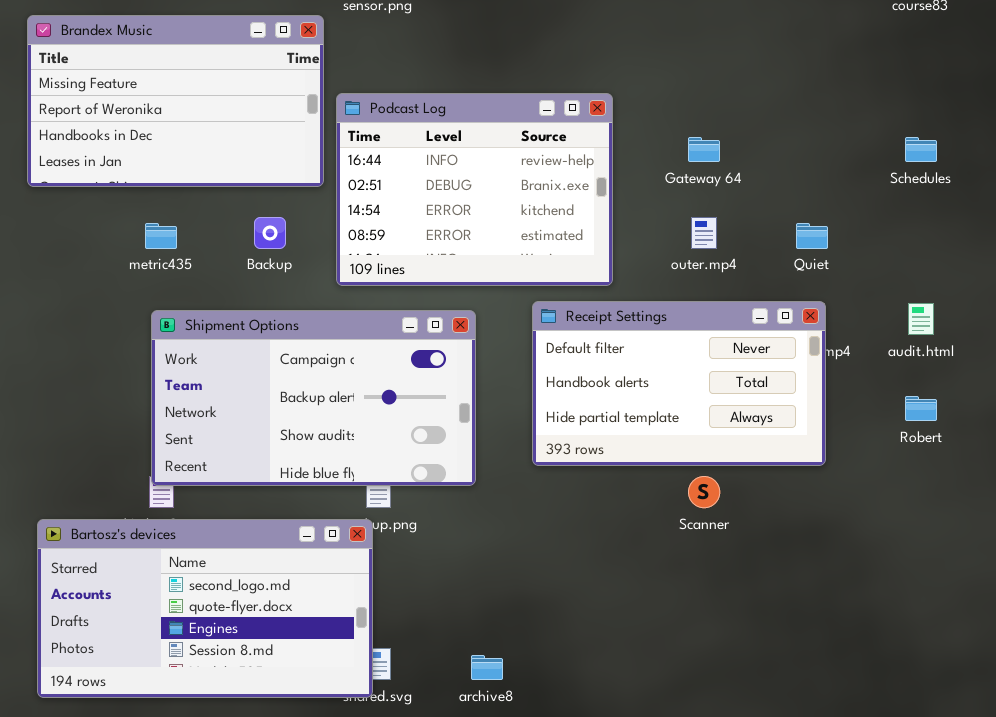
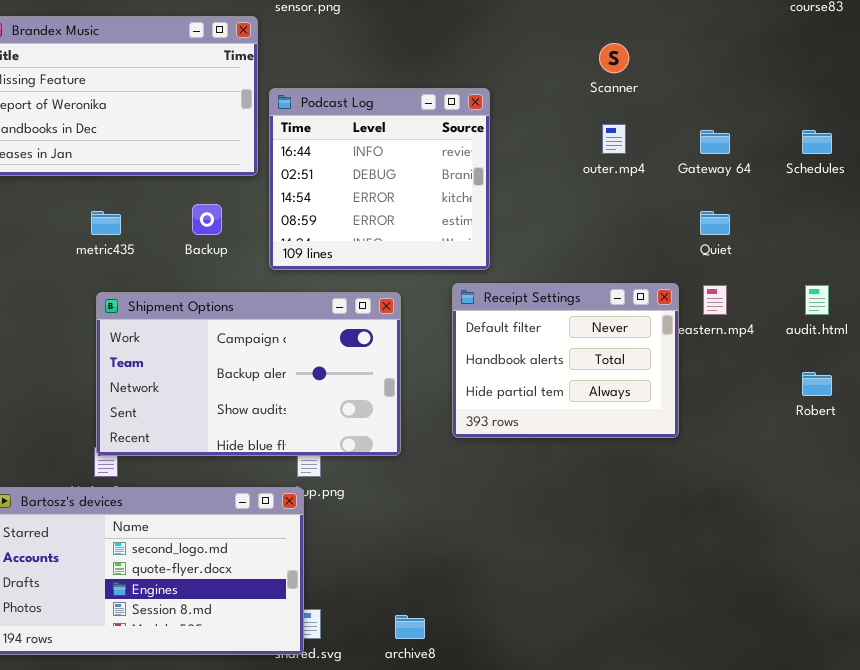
Podcast Log: [336,93,613,286] -> [269,88,490,270], resized
Gateway 64: [688,137,720,162] -> [700,130,730,154], moved
outer.mp4: [691,217,717,249] -> [602,124,626,154], moved
Receipt Settings: [532,301,826,466] -> [452,283,679,438], resized
Scanner: [688,476,720,508] -> [599,43,629,73], moved

